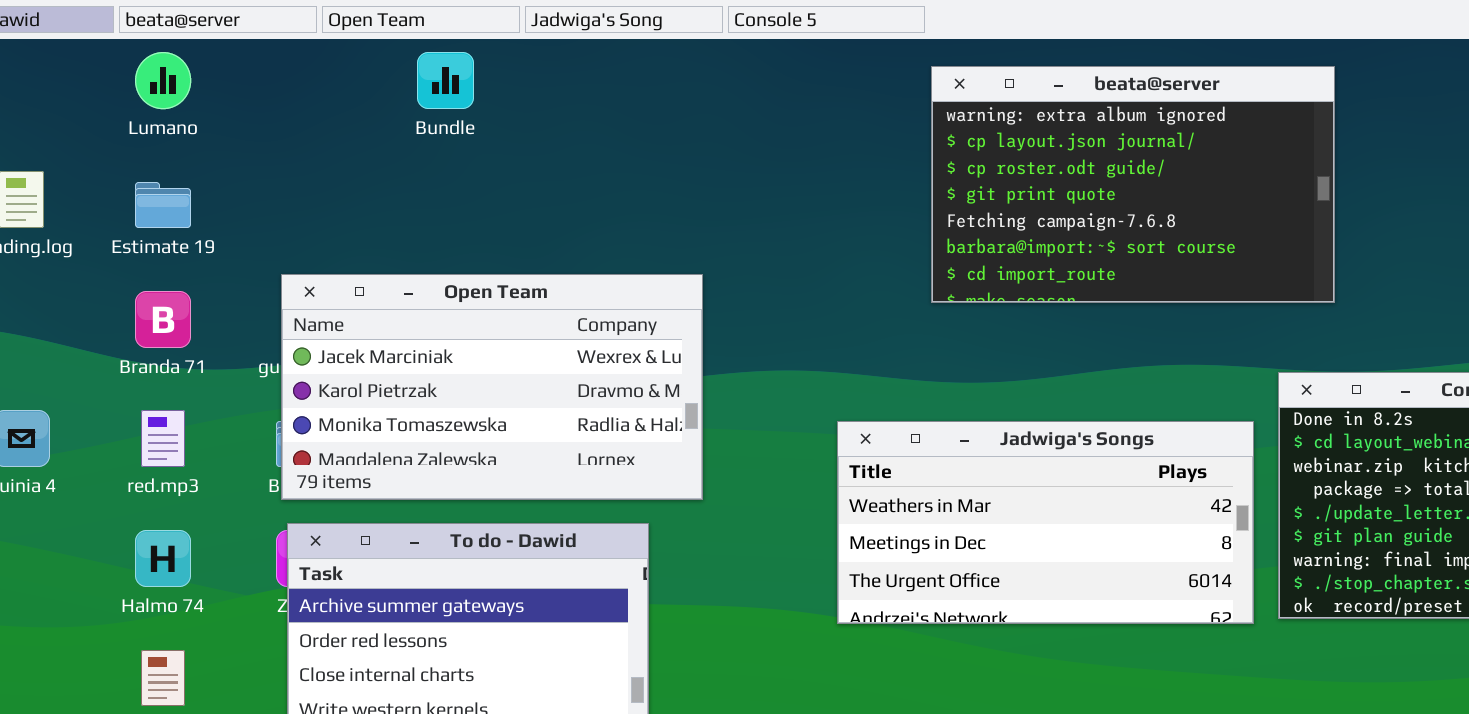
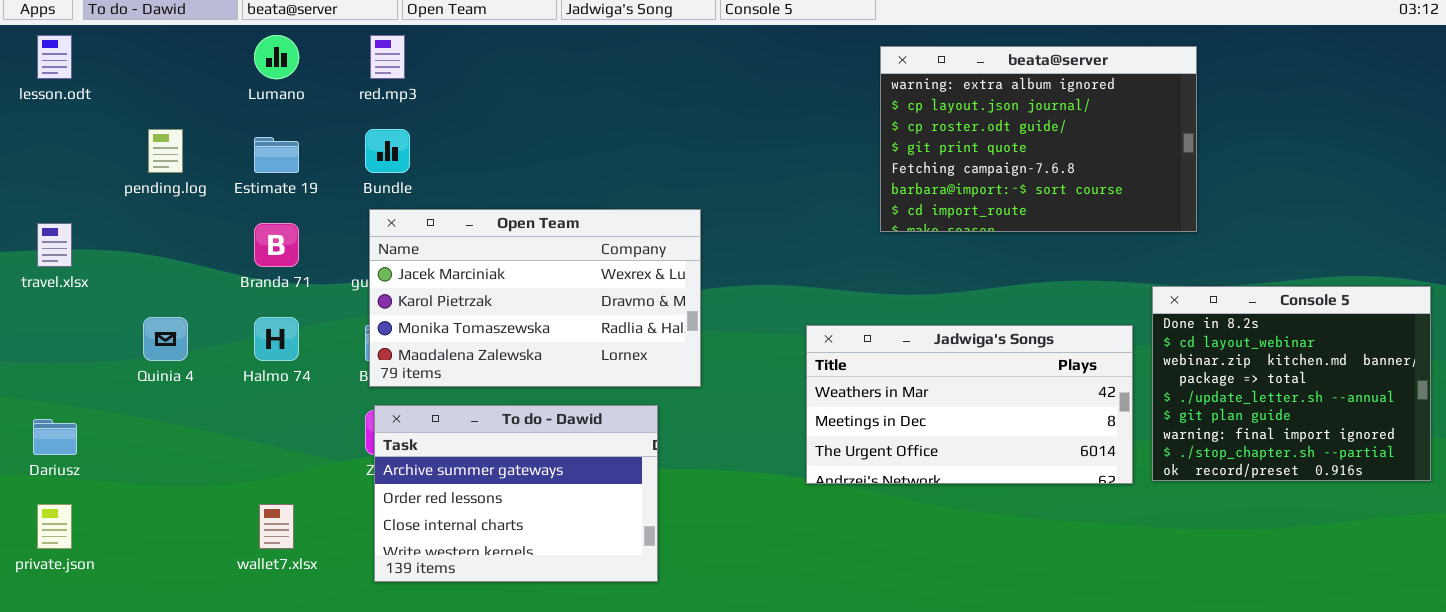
Bundle: [417,52,474,109] -> [365,129,410,173], moved
red.mp3: [141,410,185,467] -> [370,35,405,79], moved
Halmo 74: [135,530,191,587] -> [254,317,299,361], moved

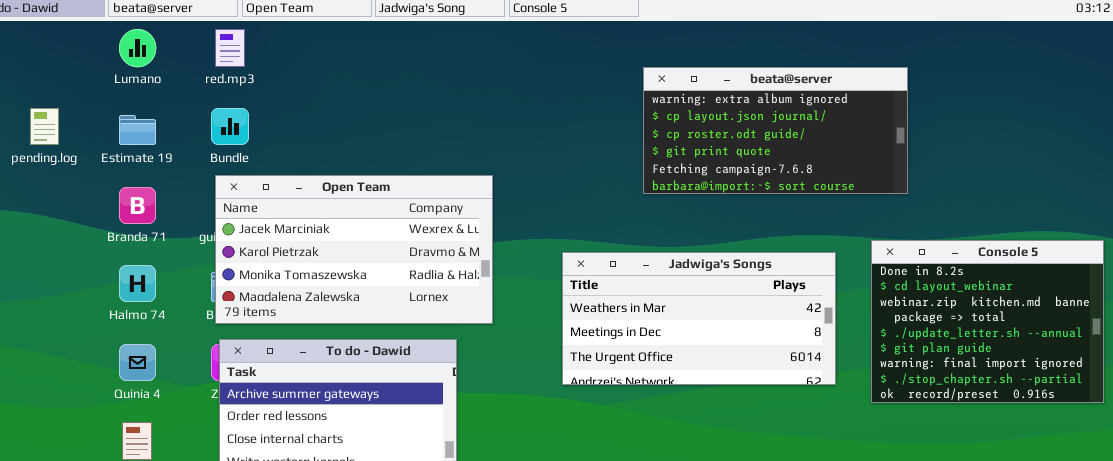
beata@server: [880,46,1197,232] -> [643,67,908,194], resized
Quinia 4: [143,317,188,361] -> [119,344,156,381], moved
Jadwiga's Songs: [806,325,1133,484] -> [562,252,836,385], moved

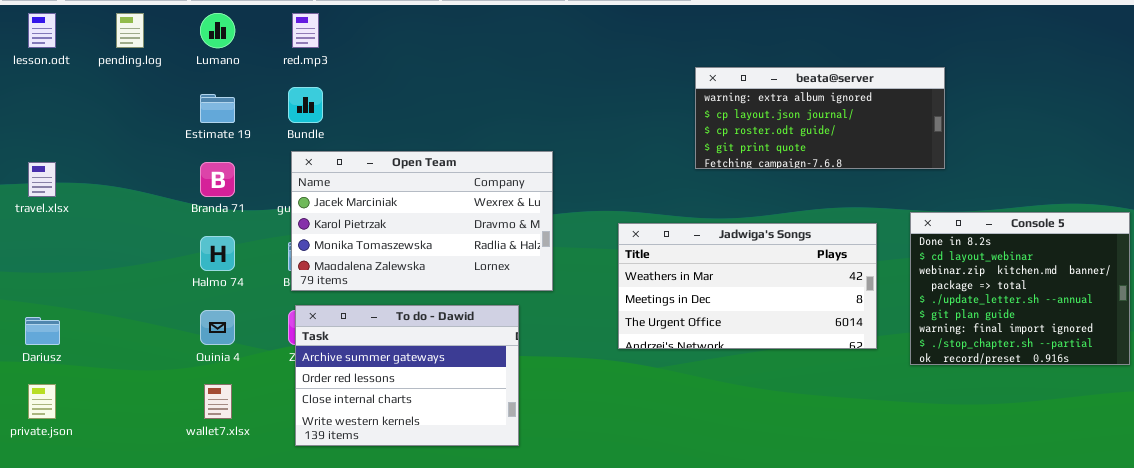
beata@server: [643,67,908,194] -> [695,67,945,169], resized
pending.log: [30,108,59,145] -> [116,13,144,48], moved

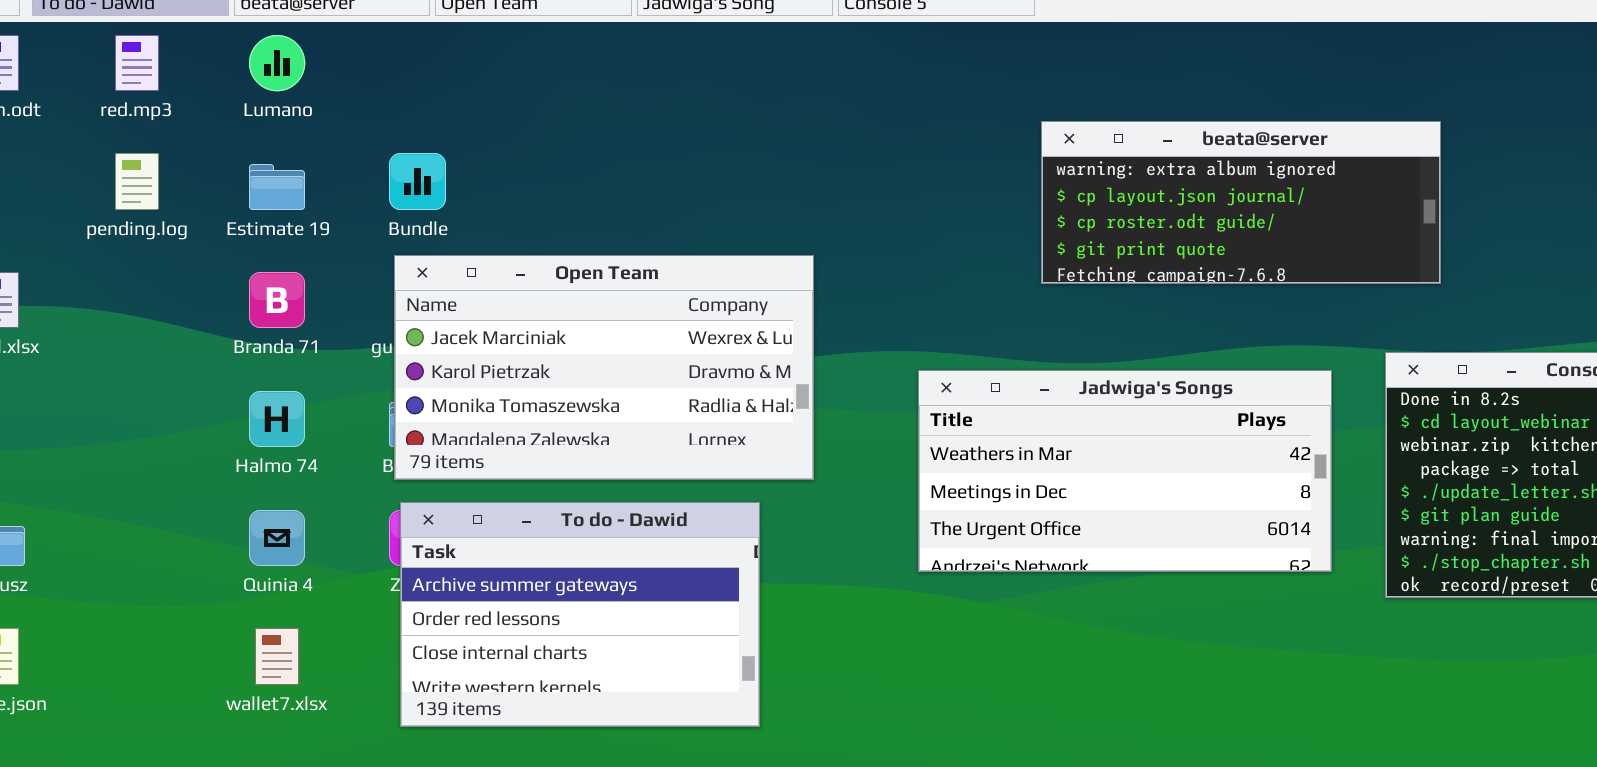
pending.log: [116,13,144,48] -> [115,153,159,210], moved
red.mp3: [292,13,319,48] -> [115,35,159,91], moved

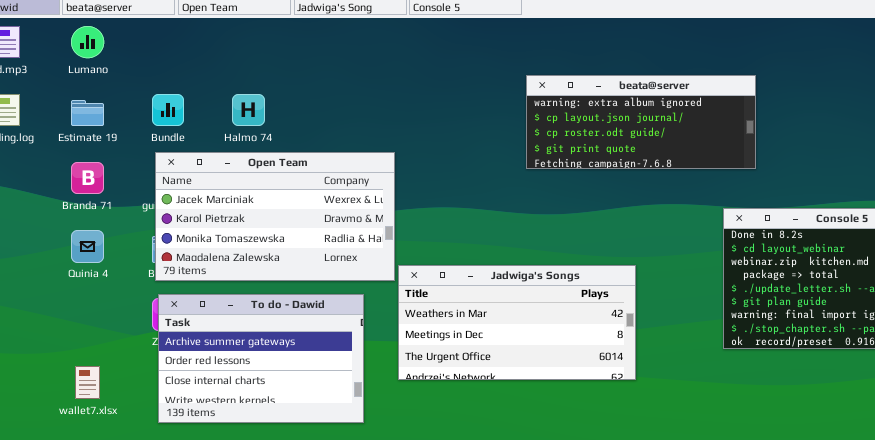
Jadwiga's Songs: [918,370,1332,572] -> [398,265,636,380], moved
Halmo 74: [249,391,305,447] -> [232,94,265,126], moved
Quinia 4: [249,510,305,566] -> [71,230,104,263], moved

